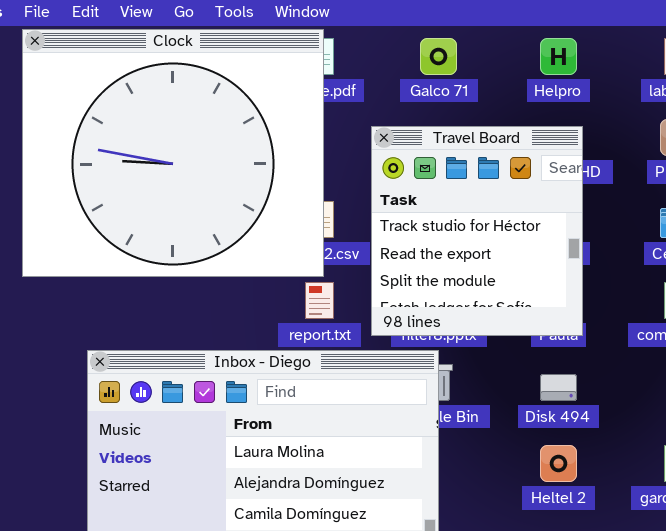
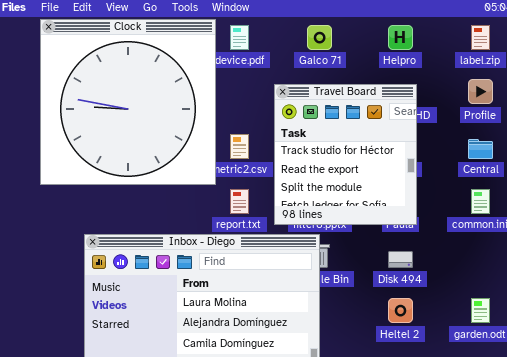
Clock: [22,29,324,277] -> [40,19,216,185], resized

